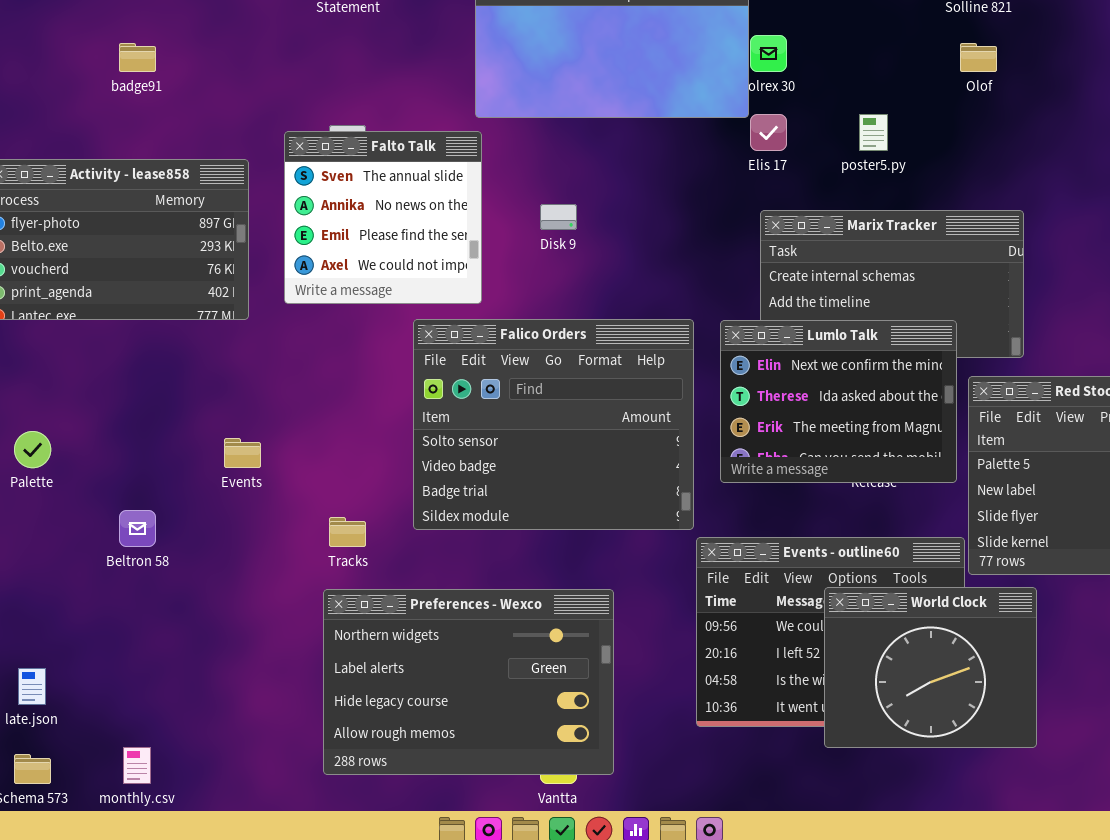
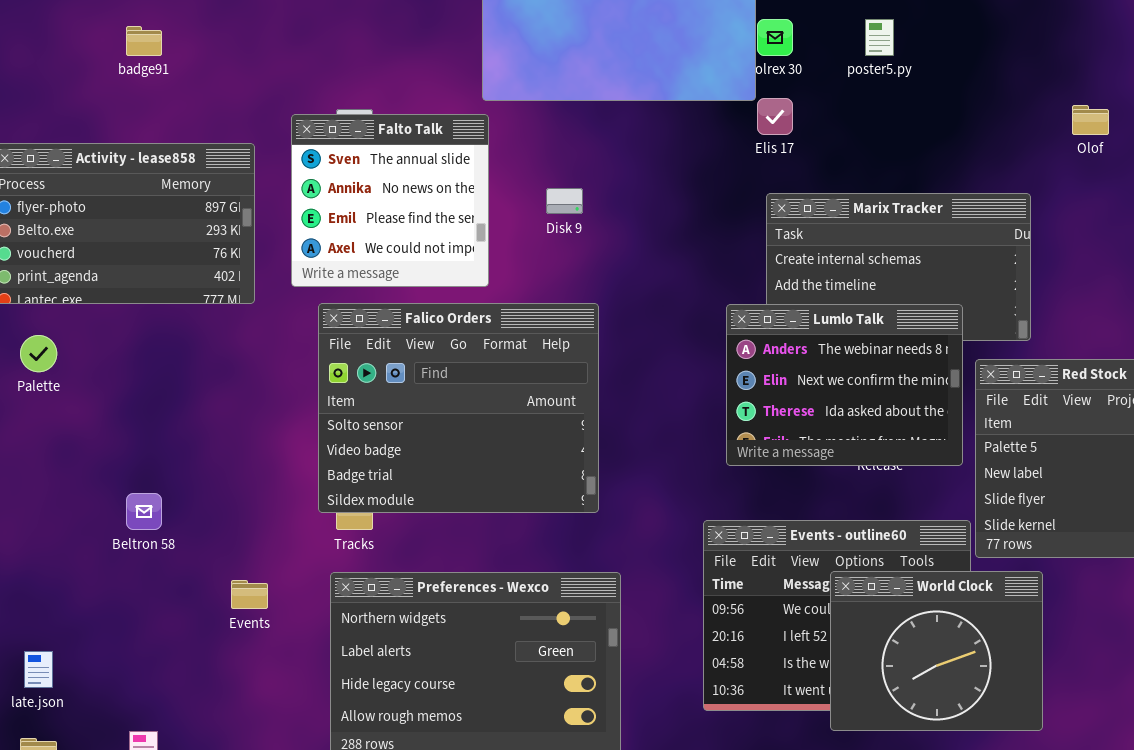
Olof: [960,43,997,72] -> [1072,105,1109,135], moved
poster5.py: [859,114,888,151] -> [865,19,894,56], moved
Falico Orders: [413,319,694,530] -> [318,303,599,513], moved
Lumlo Talk: [720,320,957,483] -> [726,304,963,466], scrolled up 1 row
Palette: [14,431,51,468] -> [20,335,57,372], moved
Events: [224,438,261,468] -> [231,580,268,609], moved

